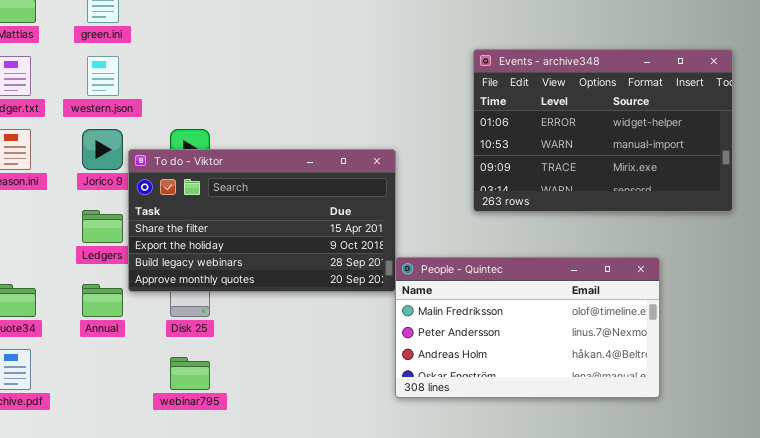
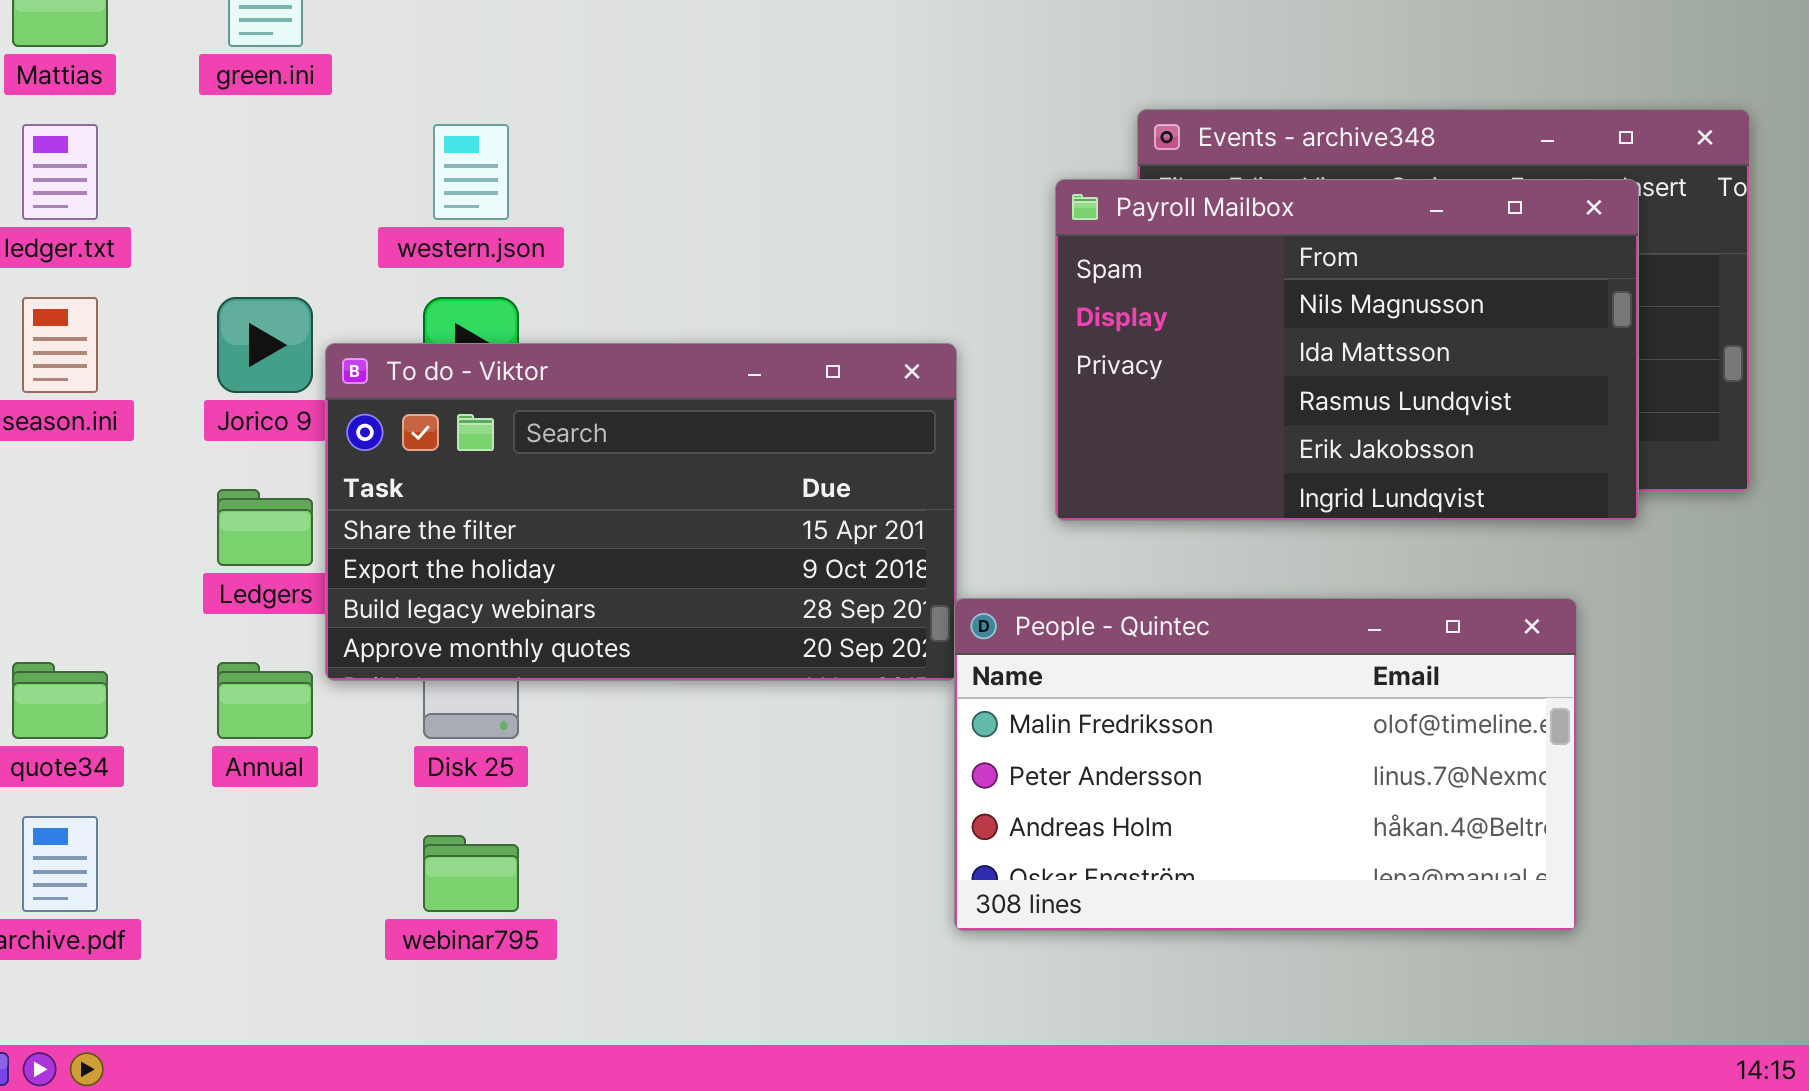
western.json: [87,56,119,96] -> [433,124,509,220], moved
Payroll Mailbox: none -> [1055,179,1639,521], opened

